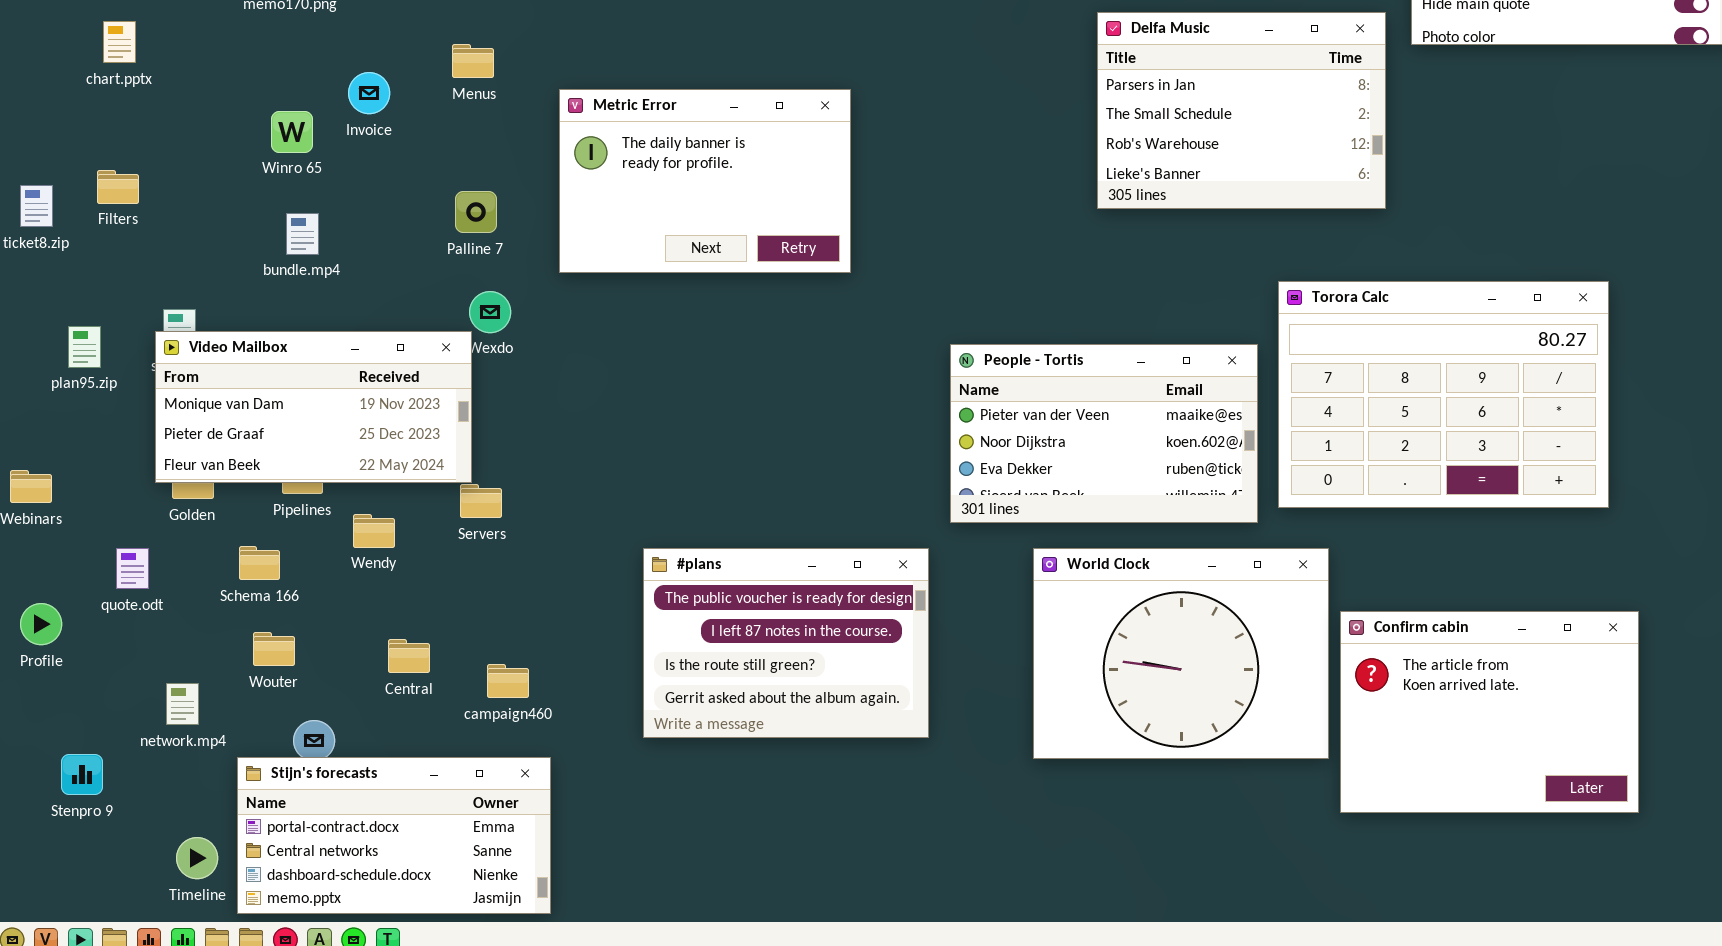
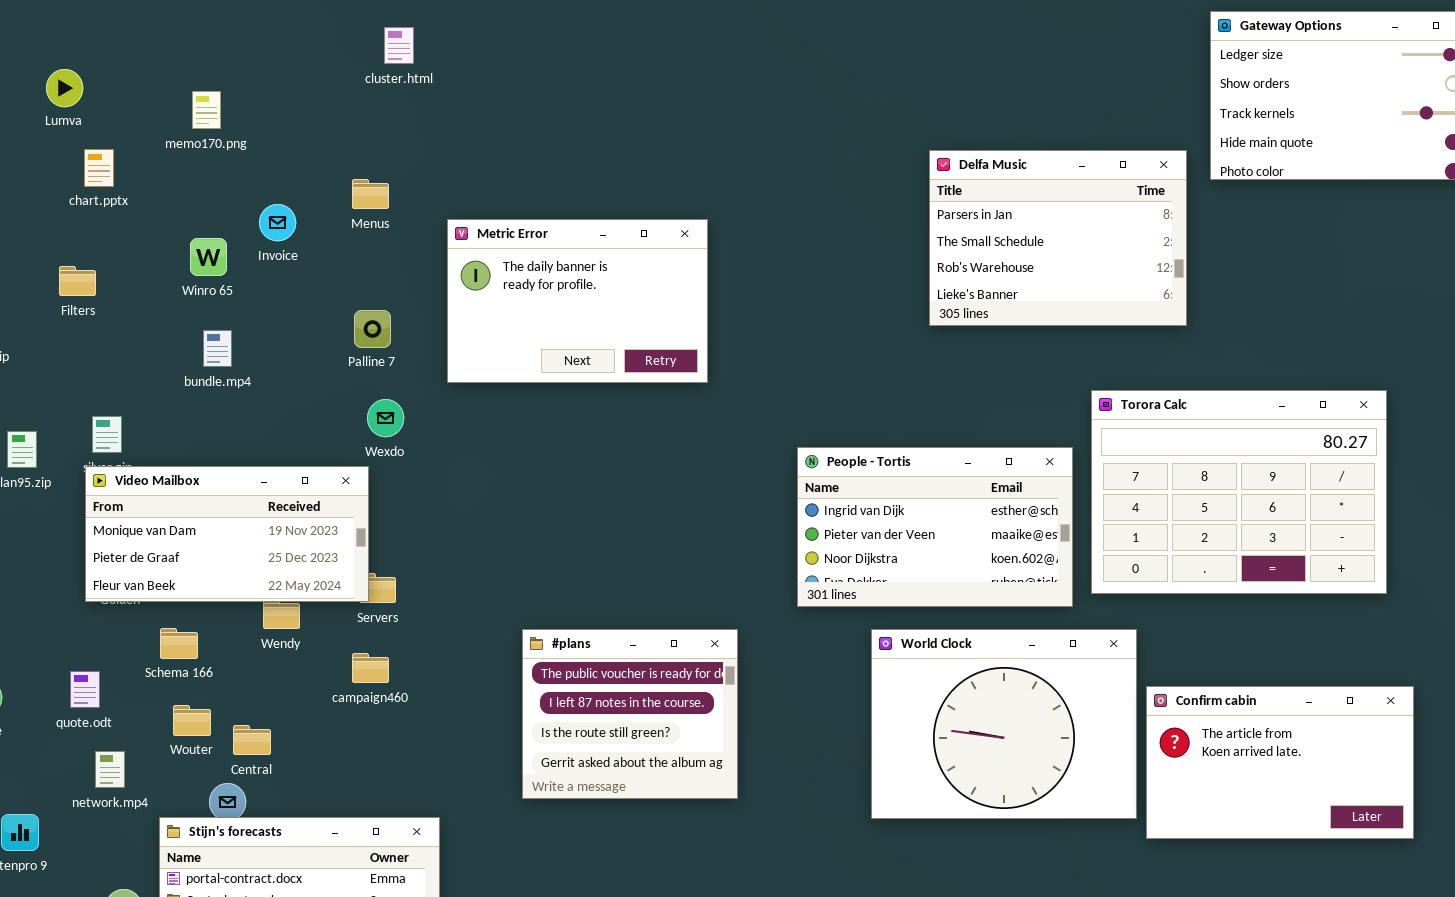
chart.pptx: [103,21,136,63] -> [84,149,114,187], moved
Filters: [97,170,139,204] -> [59,266,96,296], moved
Video Mailbox: [155,331,472,483] -> [85,466,369,602], moved
People - Tortis: [950,344,1258,523] -> [797,447,1073,607], scrolled up 1 row
quote.odt: [116,548,149,589] -> [70,671,100,708], moved
#plans: [643,548,929,738] -> [522,629,738,799], resized
Confirm cabin: [1340,611,1639,813] -> [1146,686,1414,839], resized
Central: [388,639,430,673] -> [233,725,271,755], moved
campaign460: [487,664,529,698] -> [352,653,389,683], moved

